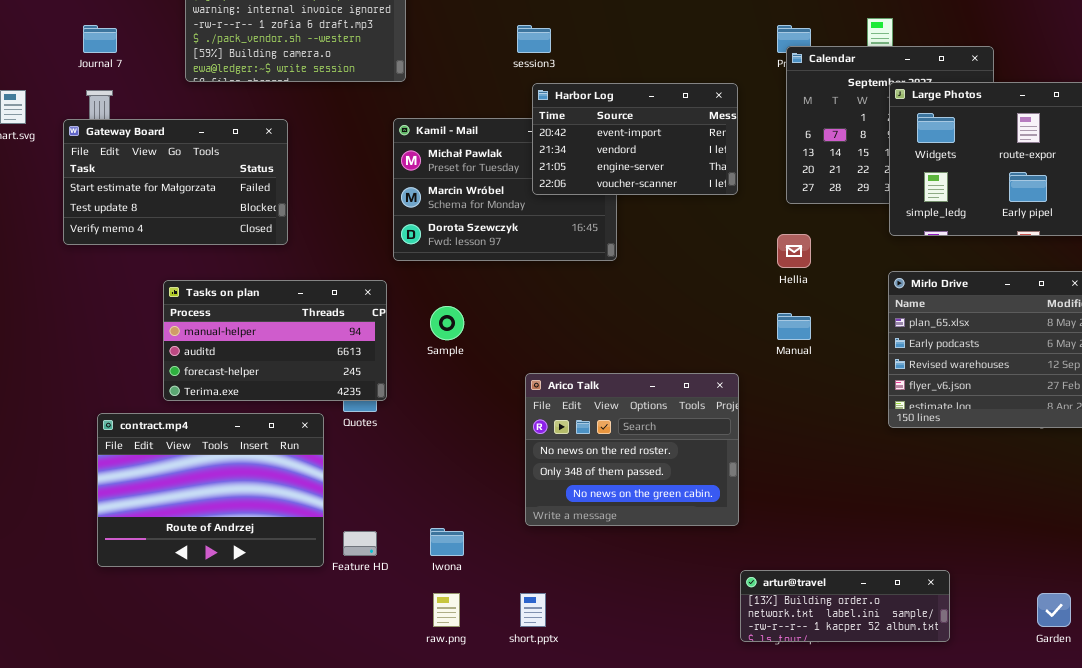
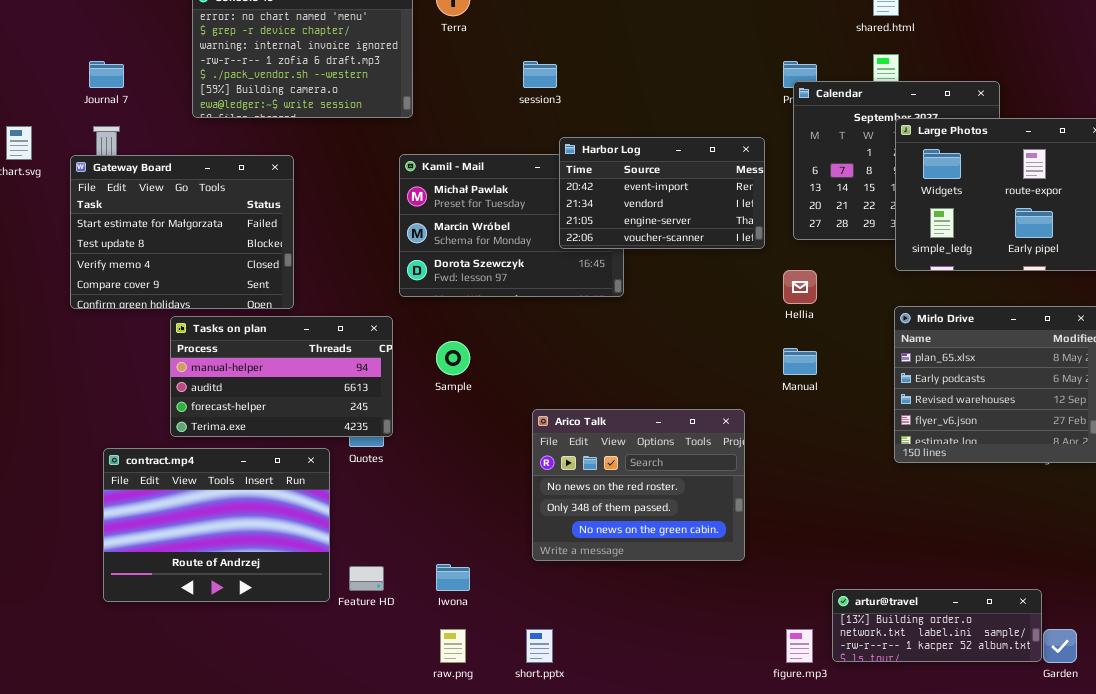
Harbor Log: [532,83,738,195] -> [559,137,765,249], moved
Gateway Board: [63,119,288,245] -> [70,155,294,309], resized
artur@travel: [740,570,950,642] -> [832,589,1042,662], moved

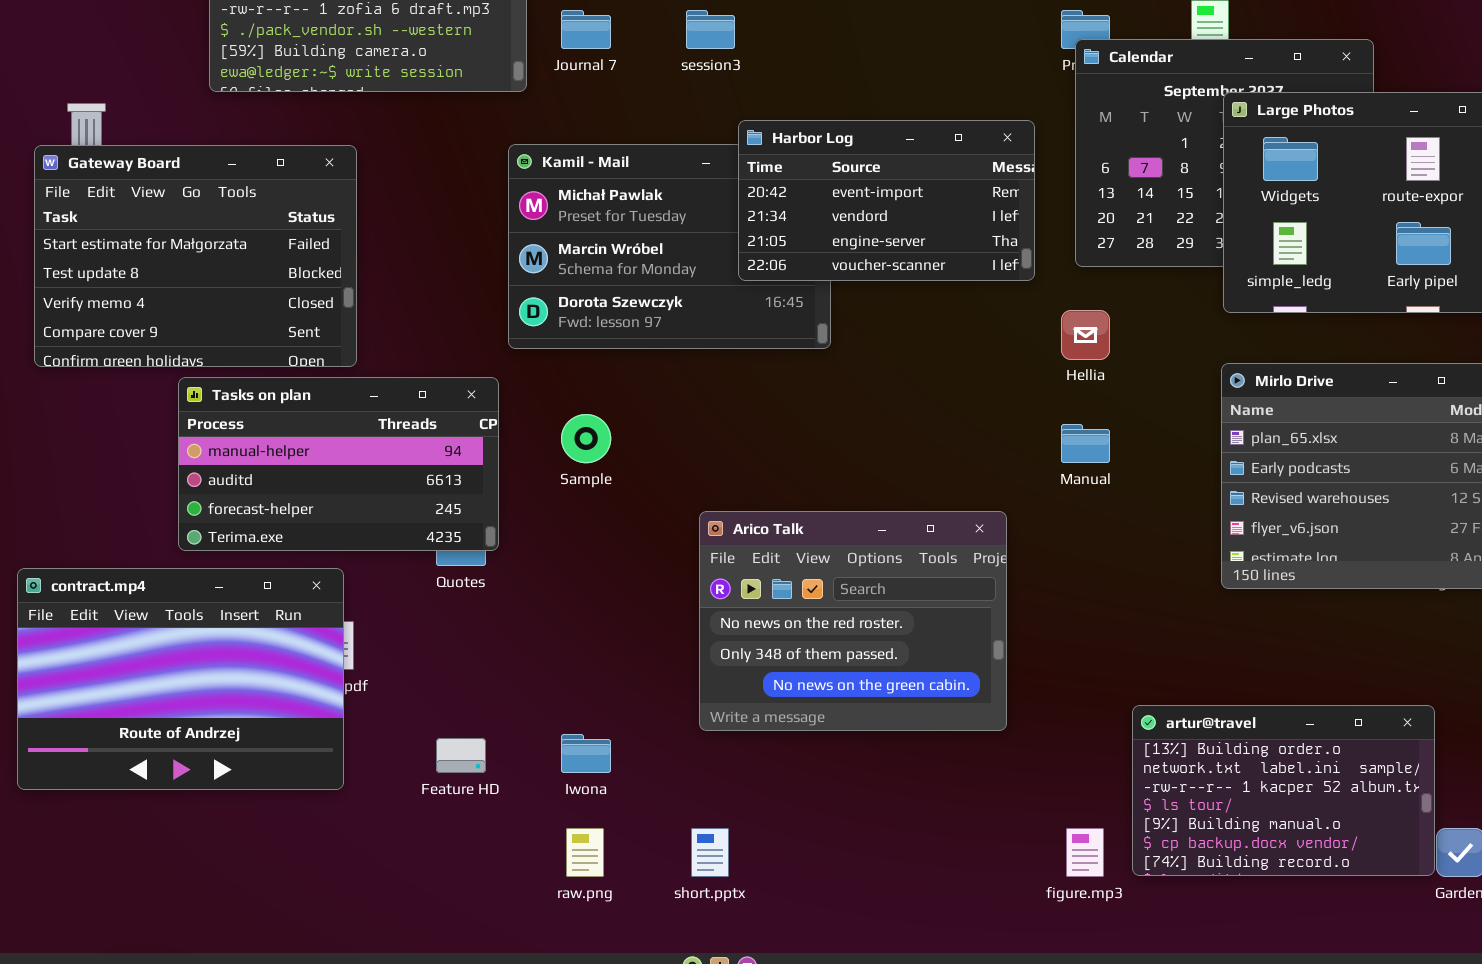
Journal 7: [89,61,124,88] -> [561,10,611,49], moved
contract.mp4: [103,448,330,602] -> [17,568,344,790], moved
artur@travel: [832,589,1042,662] -> [1132,705,1435,876], resized

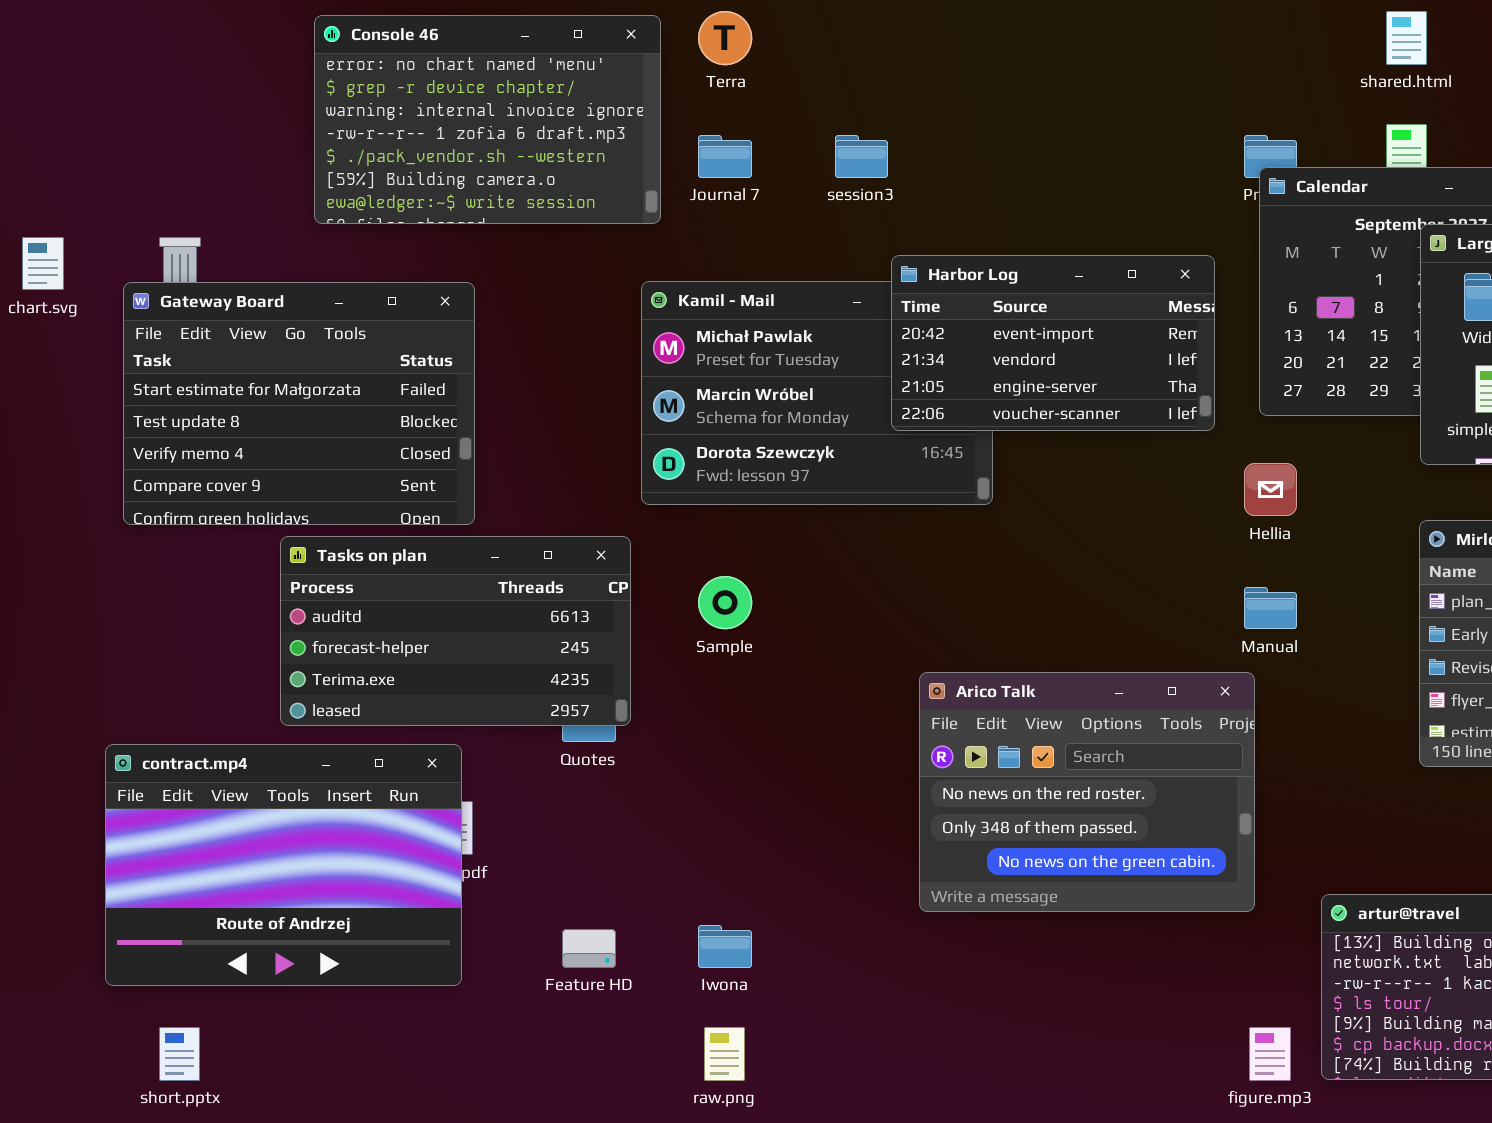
Tasks on plan: [178,377,499,551] -> [280,536,631,726], scrolled down 1 row
Arico Talk: [699,511,1007,731] -> [919,672,1255,912], moved
short.pptx: [691,828,729,877] -> [159,1027,200,1081], moved

